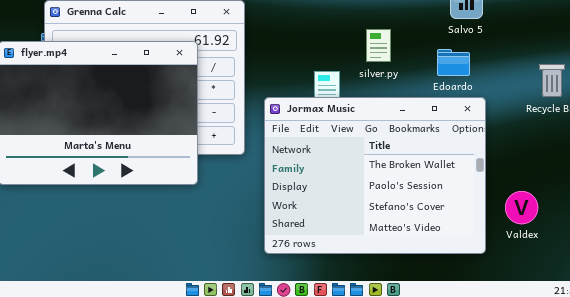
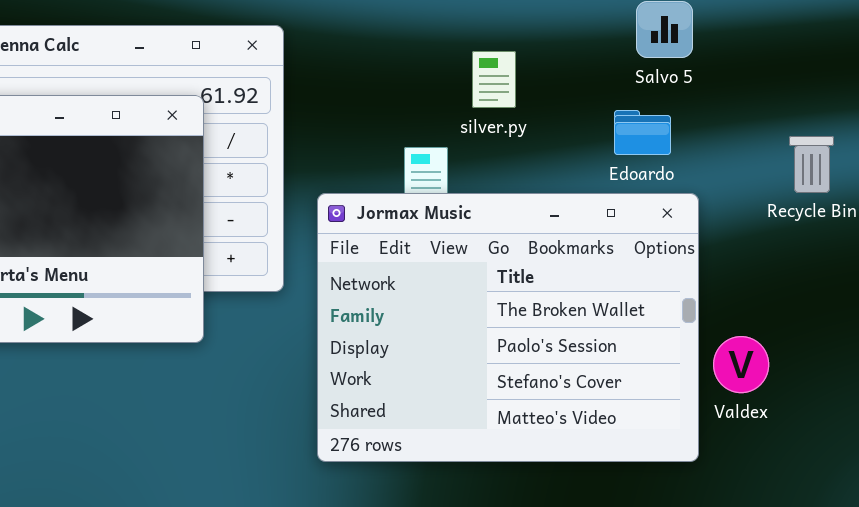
silver.py: [366,29,391,62] -> [472,51,516,108], moved
Valdex: [505,191,538,224] -> [713,336,769,393], moved

